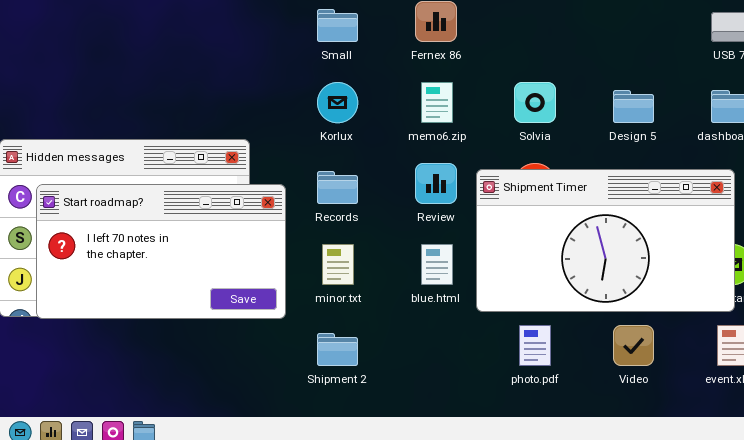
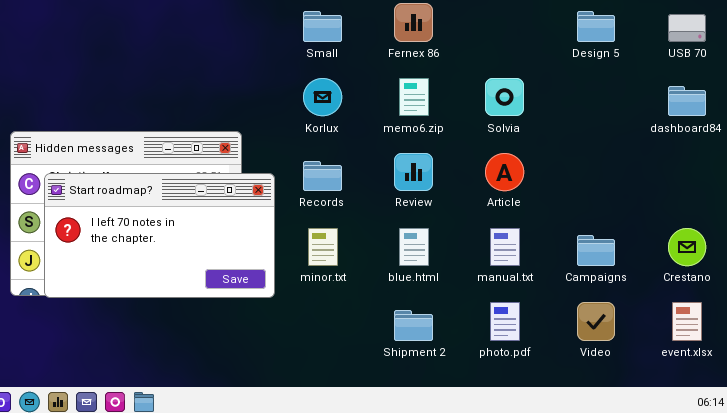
Design 5: [613,90,654,123] -> [577,11,615,42], moved
Shipment Timer: [476,169,735,312] -> none, closed
Shipment 2: [317,333,358,366] -> [394,310,433,341], moved

